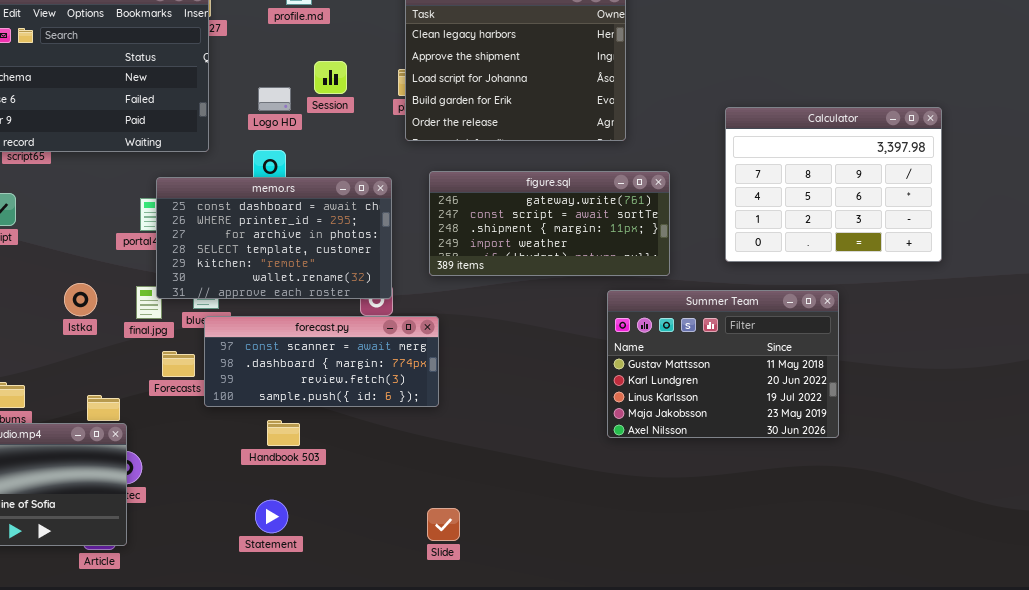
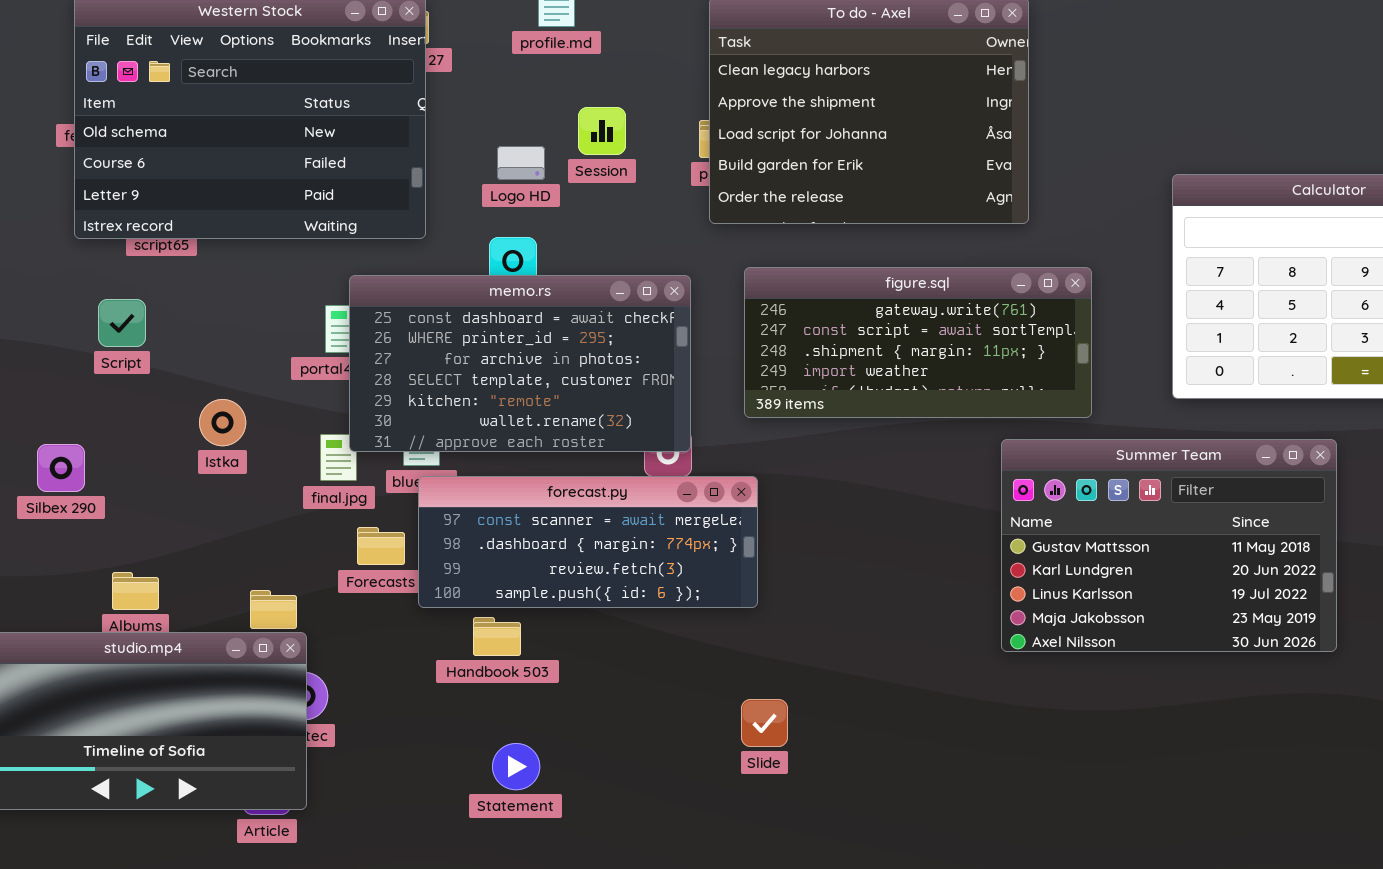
Istka: [64,283,97,316] -> [199,399,246,446], moved
Handbook 503: [267,420,300,446] -> [473,617,521,656], moved
Slide: [427,508,460,541] -> [741,699,788,747], moved

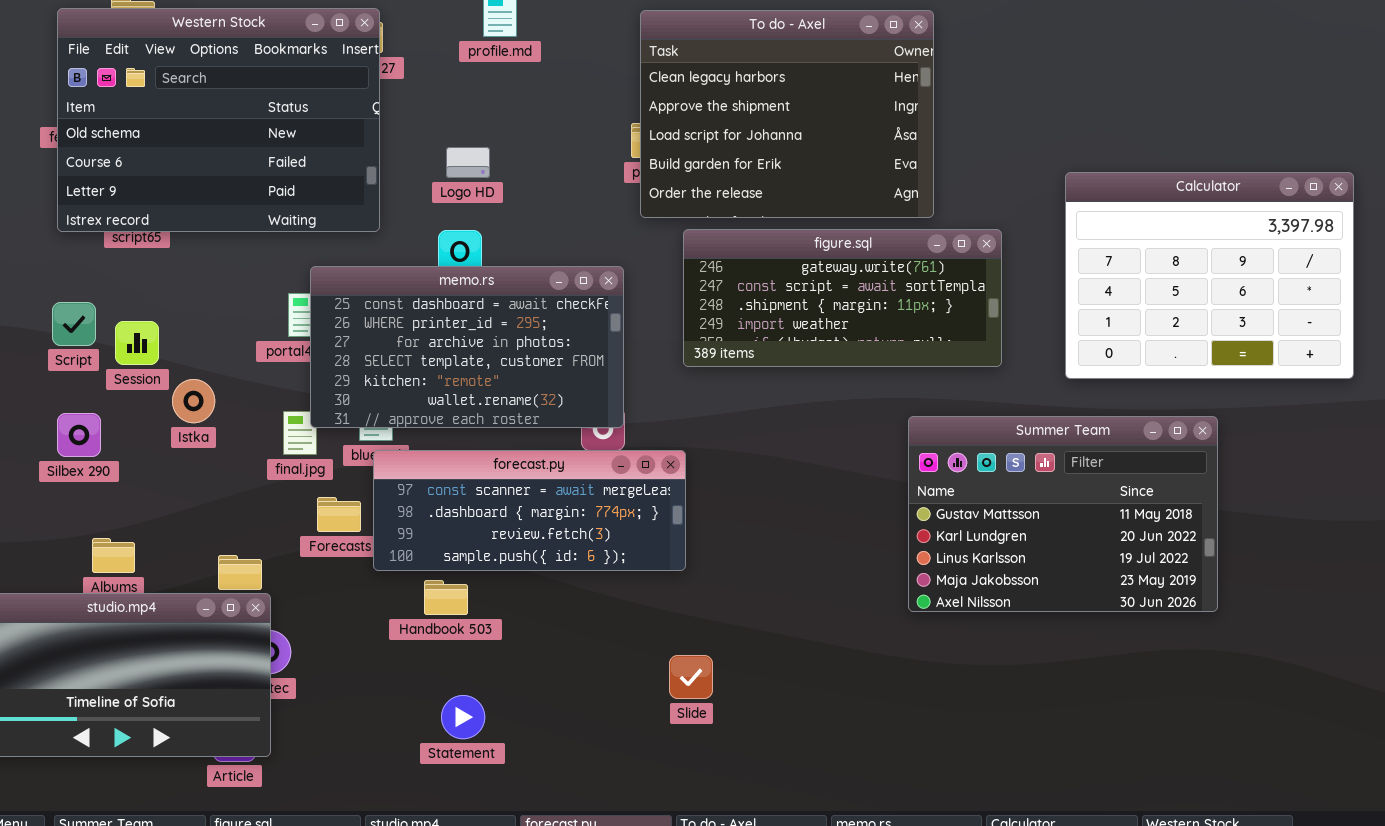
Session: [578,107,626,155] -> [115,321,159,365], moved
figure.sql: [744,267,1092,418] -> [683,229,1002,367], moved
Script: [98,299,146,347] -> [52,302,96,346], moved
Silbex 290: [37,444,85,492] -> [57,413,101,457], moved

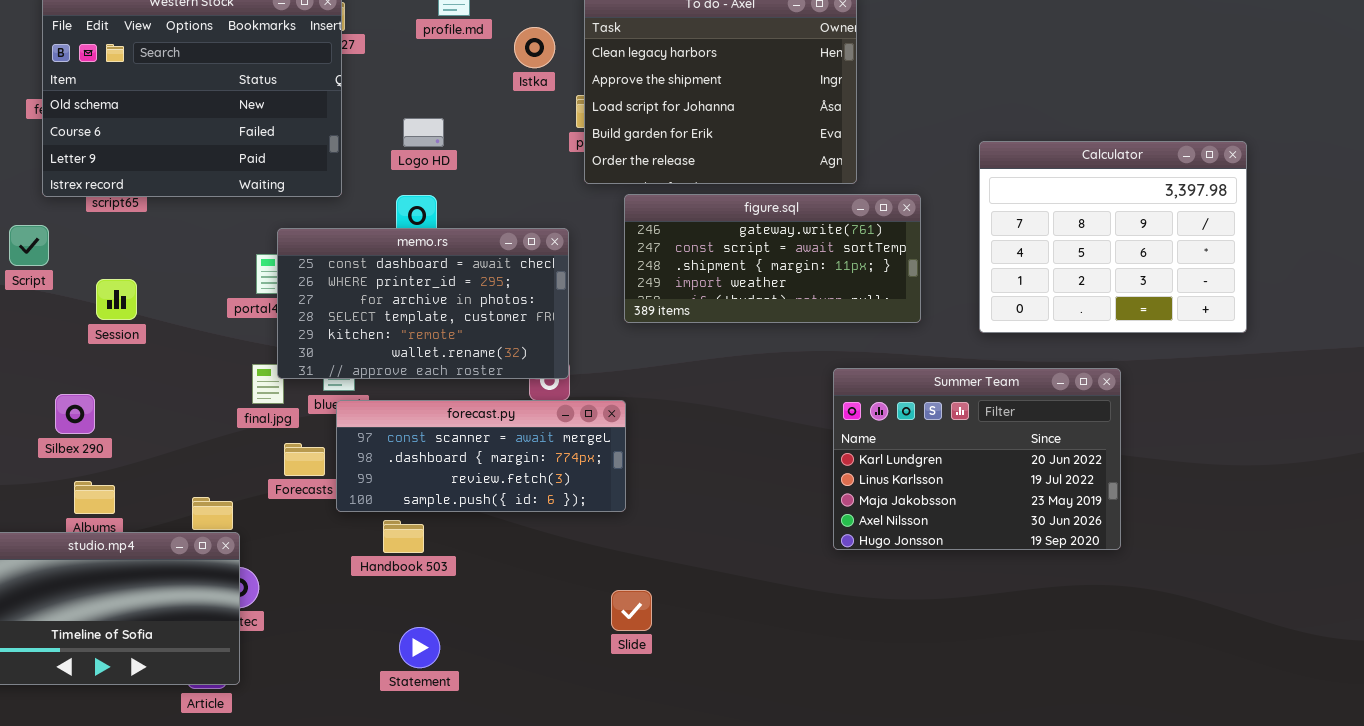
Script: [52,302,96,346] -> [9,225,49,266], moved
Istka: [172,379,215,423] -> [514,27,555,68], moved
Silbex 290: [57,413,101,457] -> [55,394,95,434], moved
Summer Team: [908,416,1218,612] -> [833,368,1121,550], scrolled down 1 row

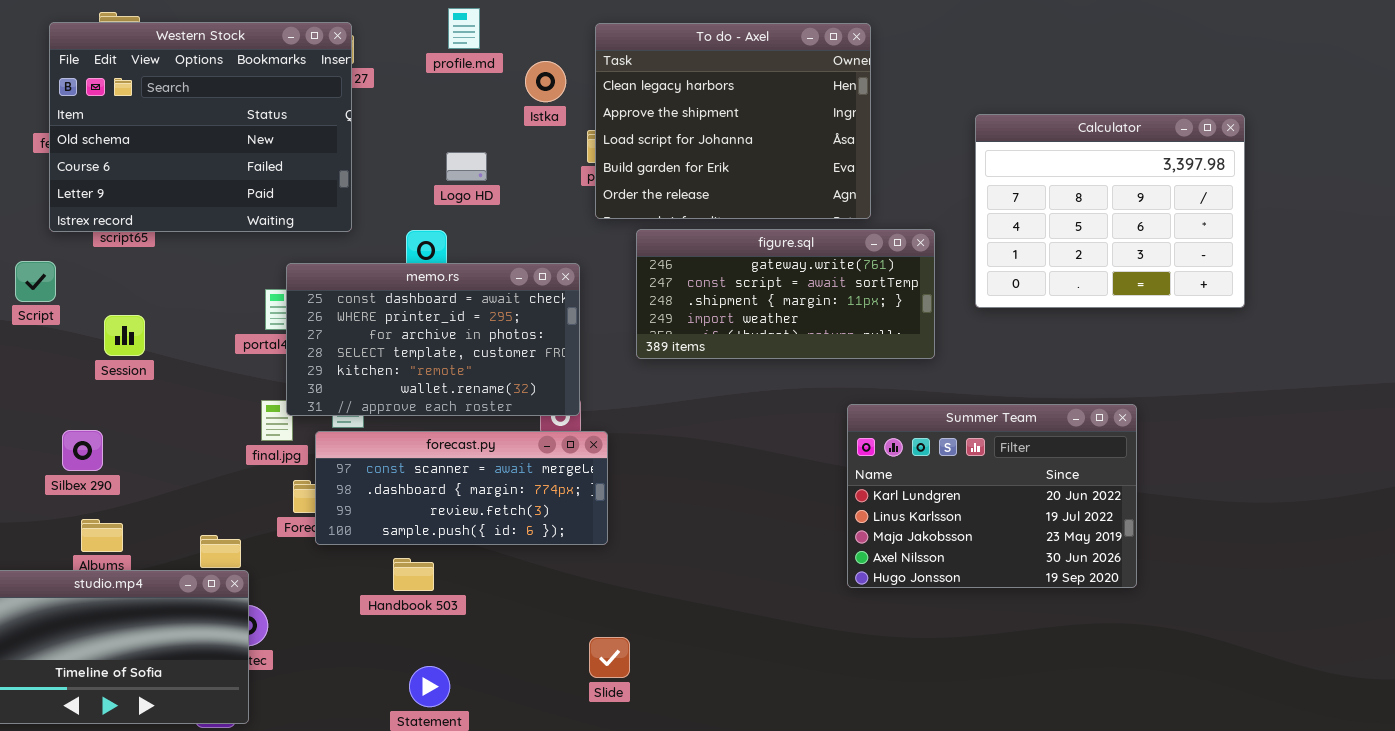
Logo HD: [403,118,444,147] -> [446,152,487,181], moved
Calculator: [979,141,1247,333] -> [975,114,1245,308], moved
forecast.py: [336,400,626,512] -> [315,431,608,545], moved
Slide: [611,590,652,631] -> [589,637,630,678], moved

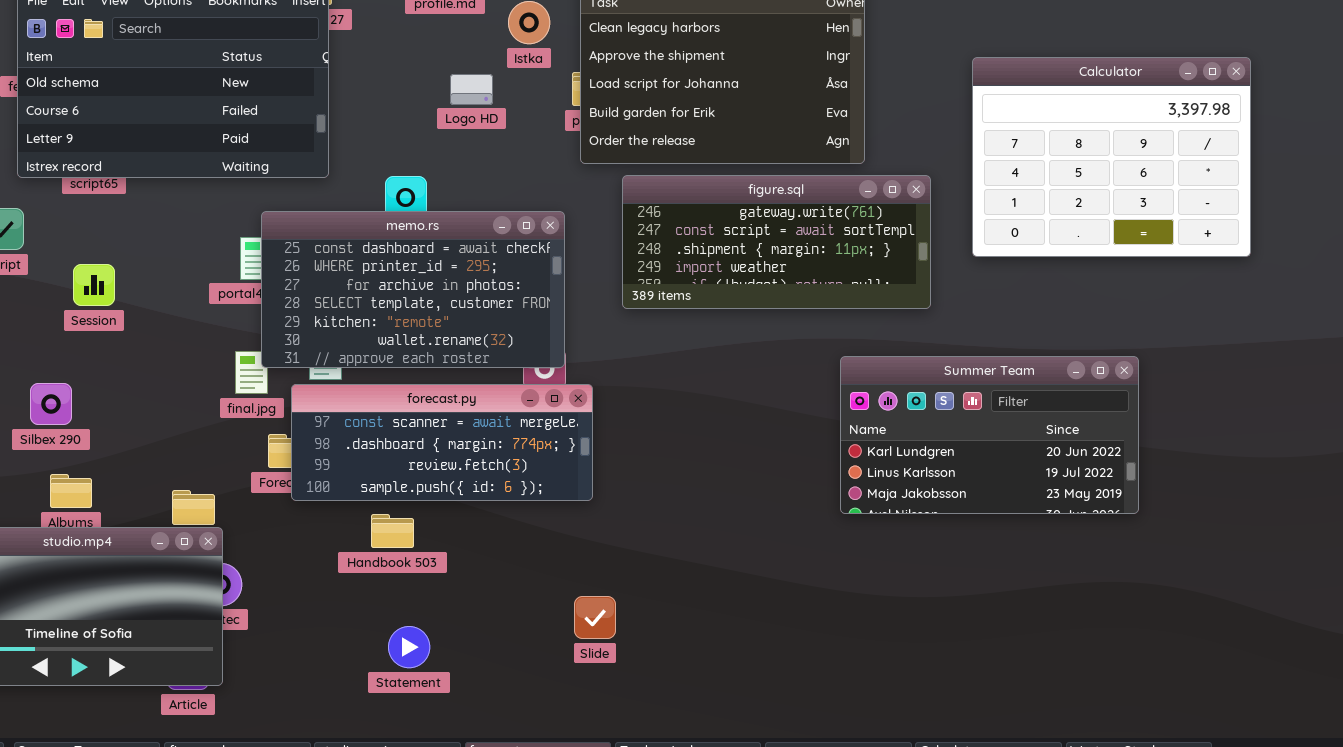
Logo HD: [446,152,487,181] -> [450,74,493,105], moved
Summer Team: [847,404,1137,588] -> [840,356,1139,514], resized

